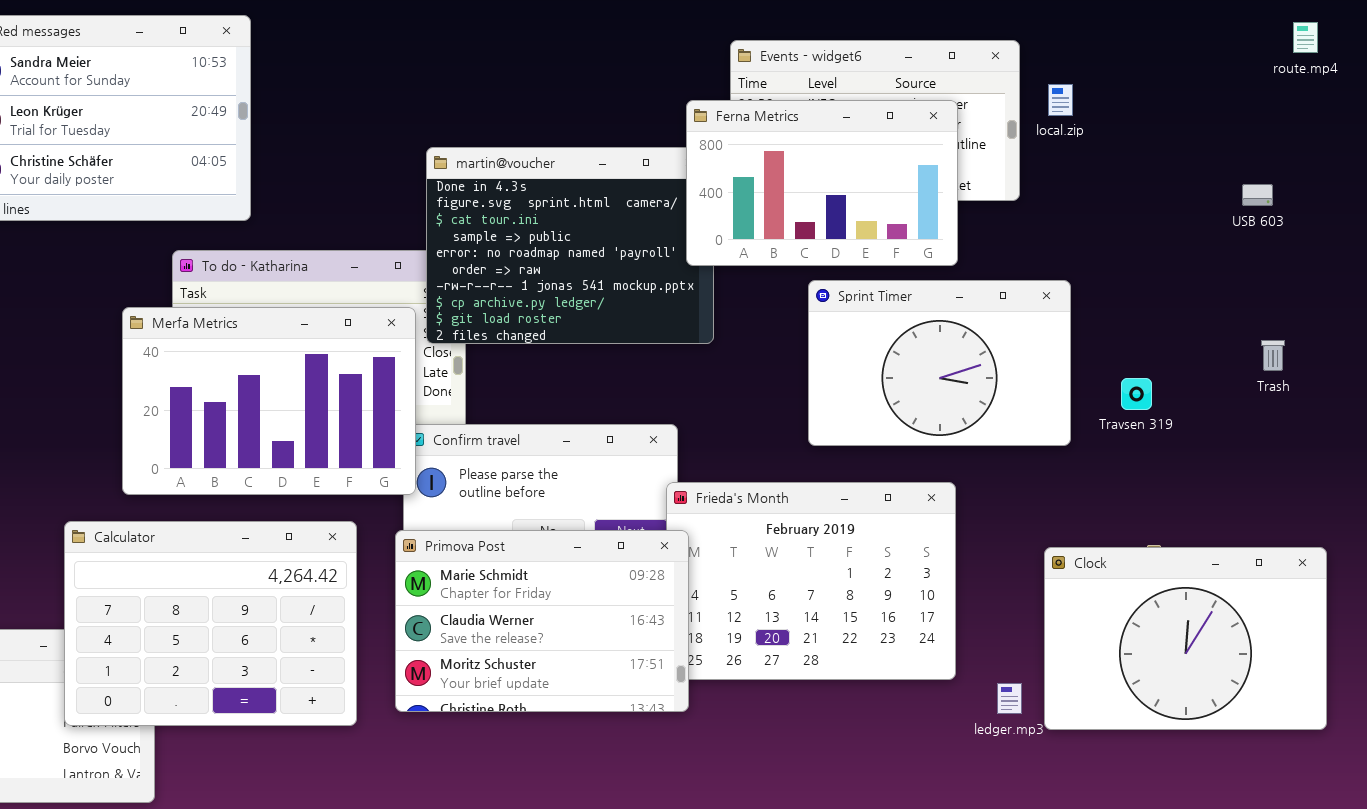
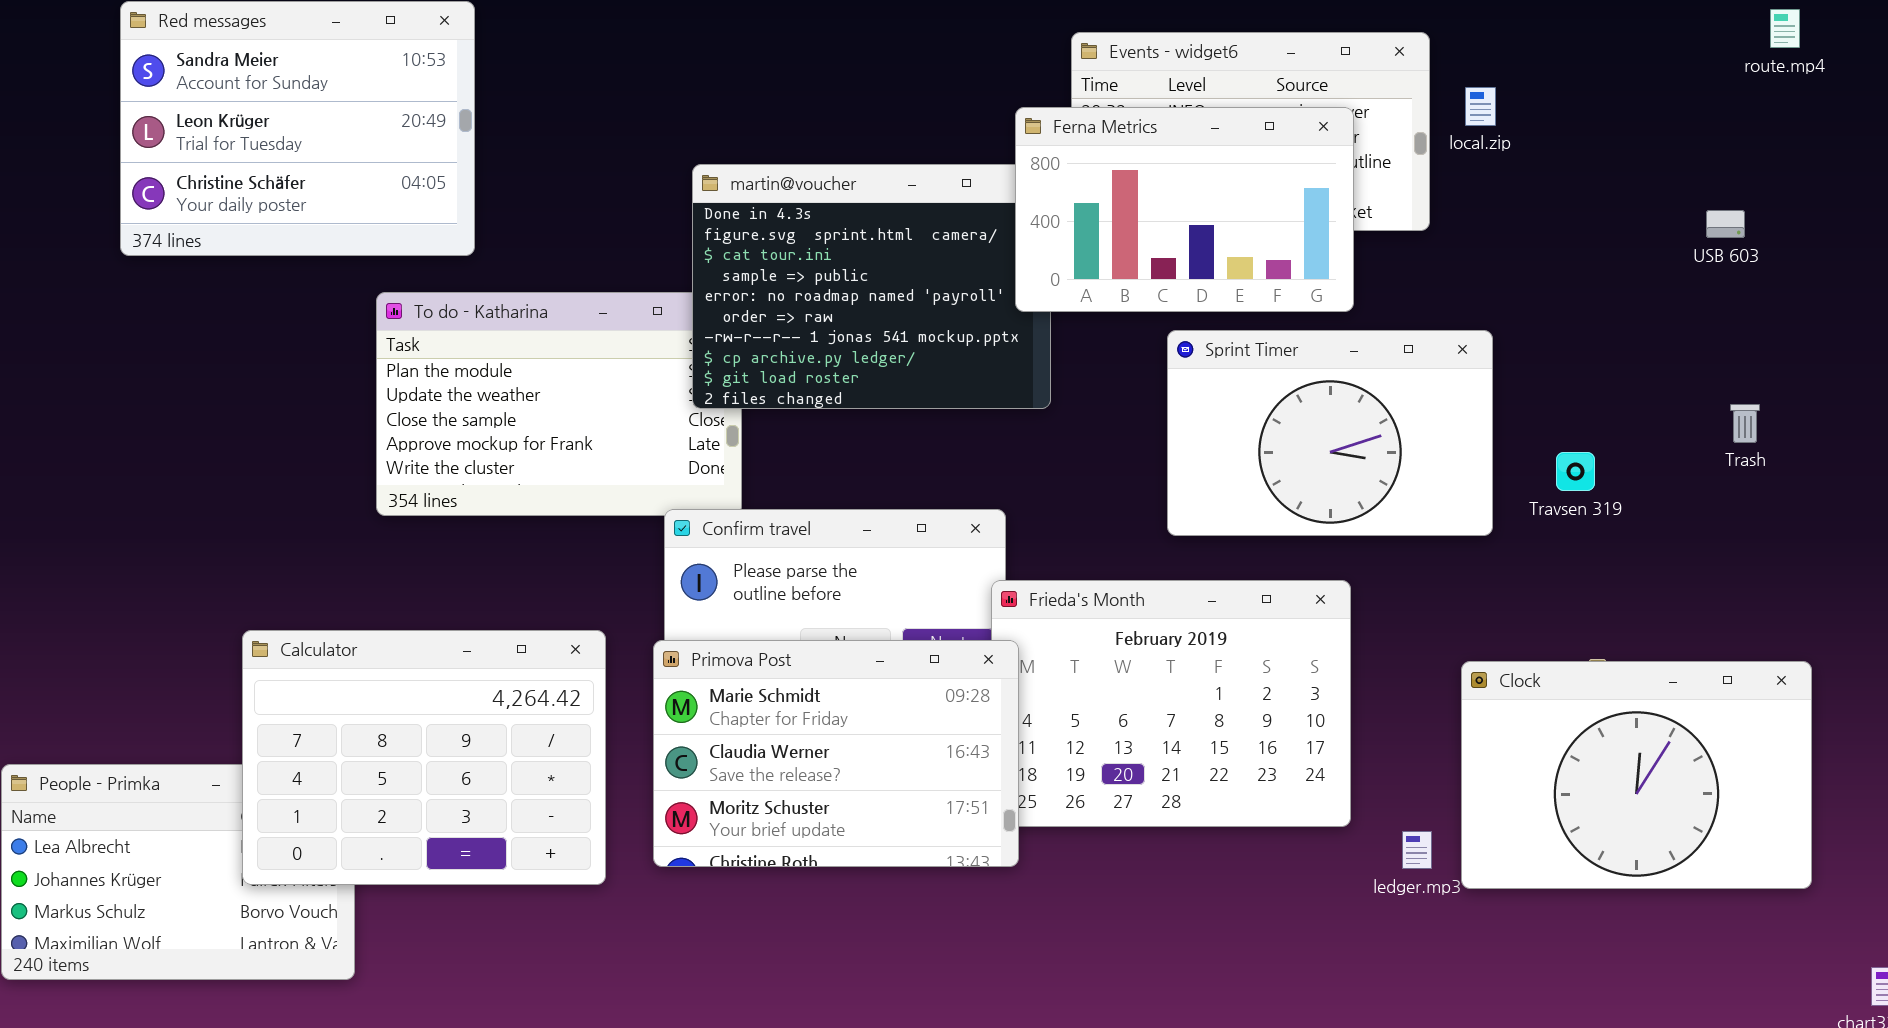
Merfa Metrics: [122,307,416,495] -> none, closed

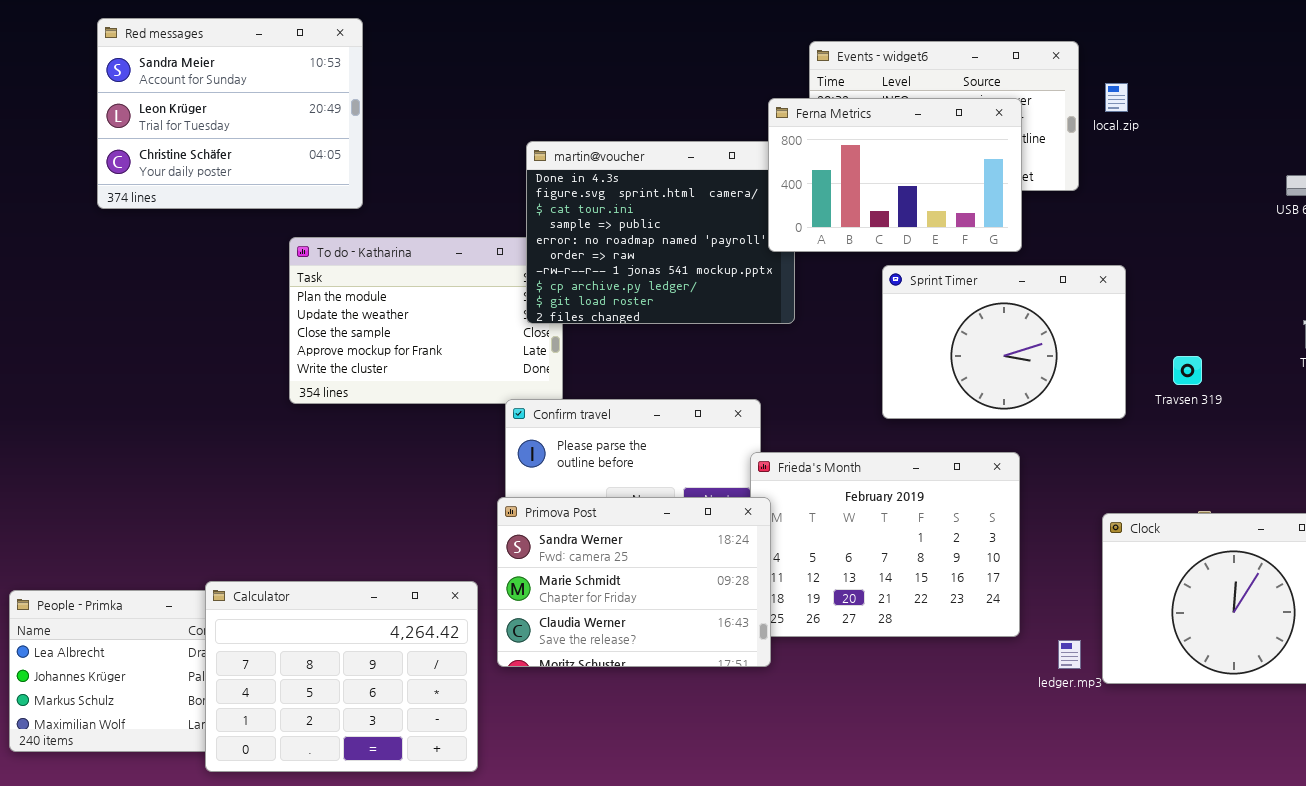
Calculator: [242,630,606,885] -> [205,581,478,772], moved
Primova Post: [653,640,1019,867] -> [497,497,771,667], scrolled up 1 row

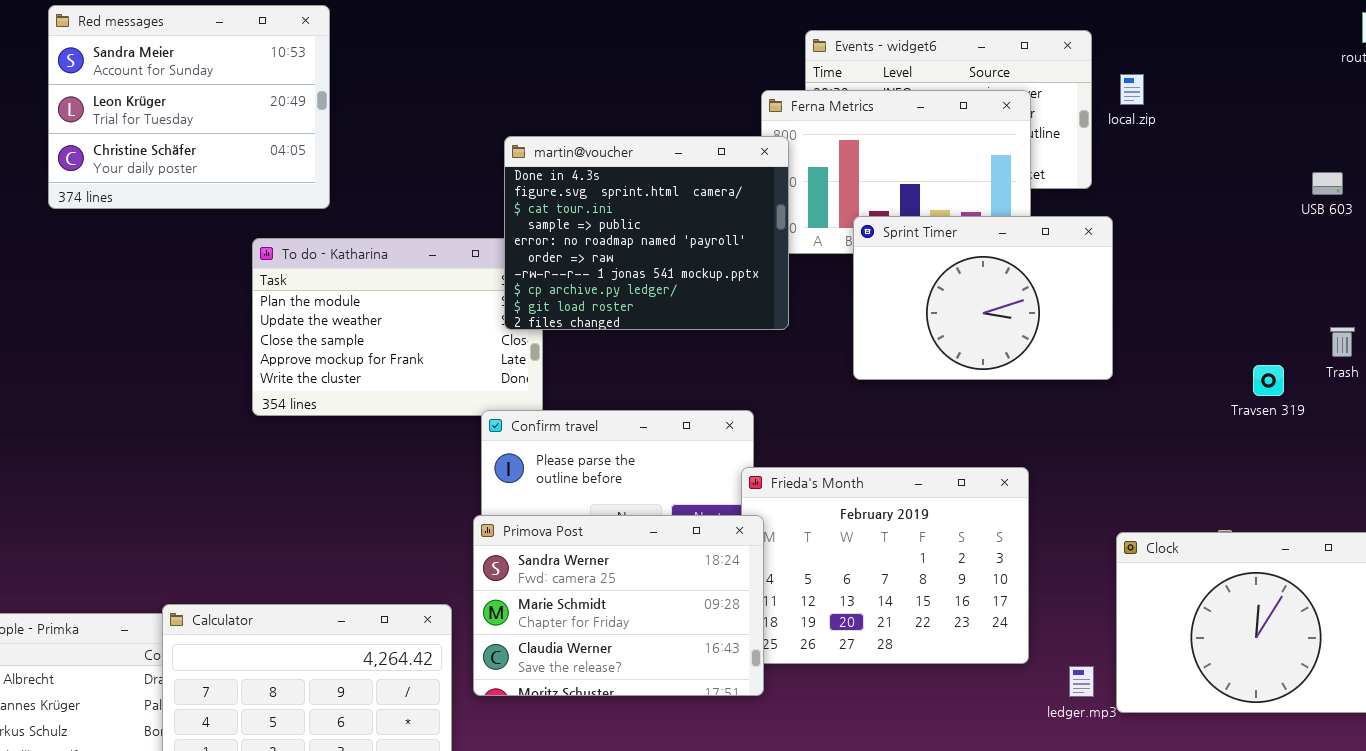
martin@voucher: [526,141,795,324] -> [504,136,789,330], raised
Sprint Timer: [882,265,1126,419] -> [853,216,1113,380], moved
Travsen 319: [1173,356,1202,385] -> [1253,365,1284,396], moved

